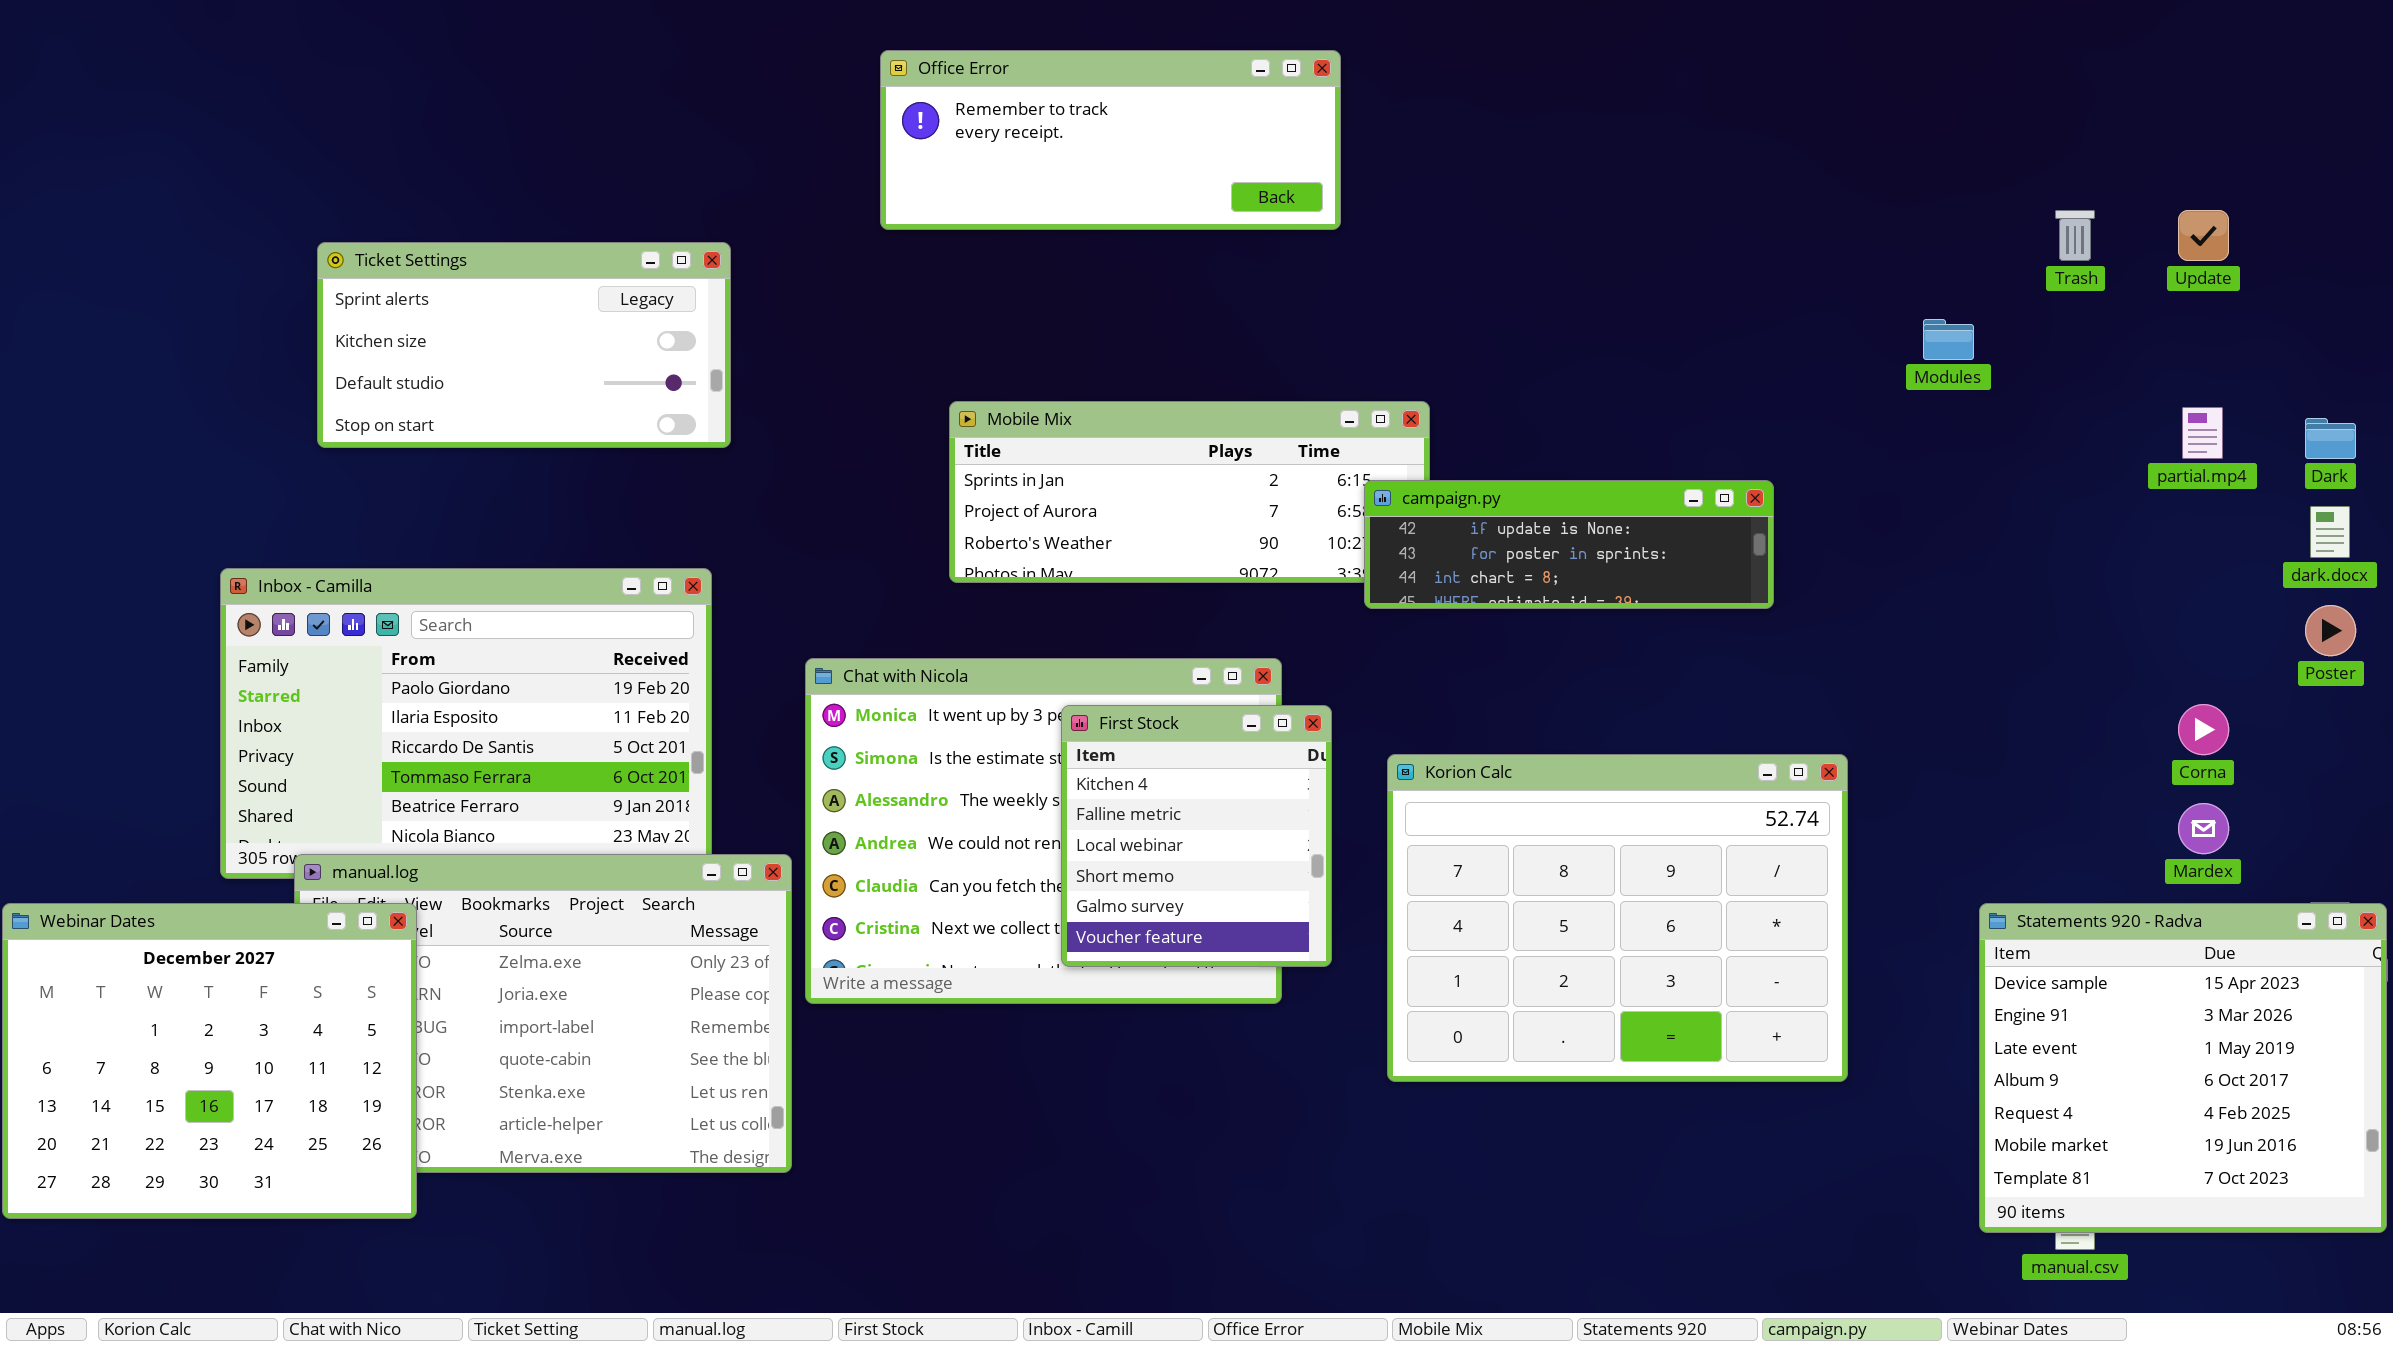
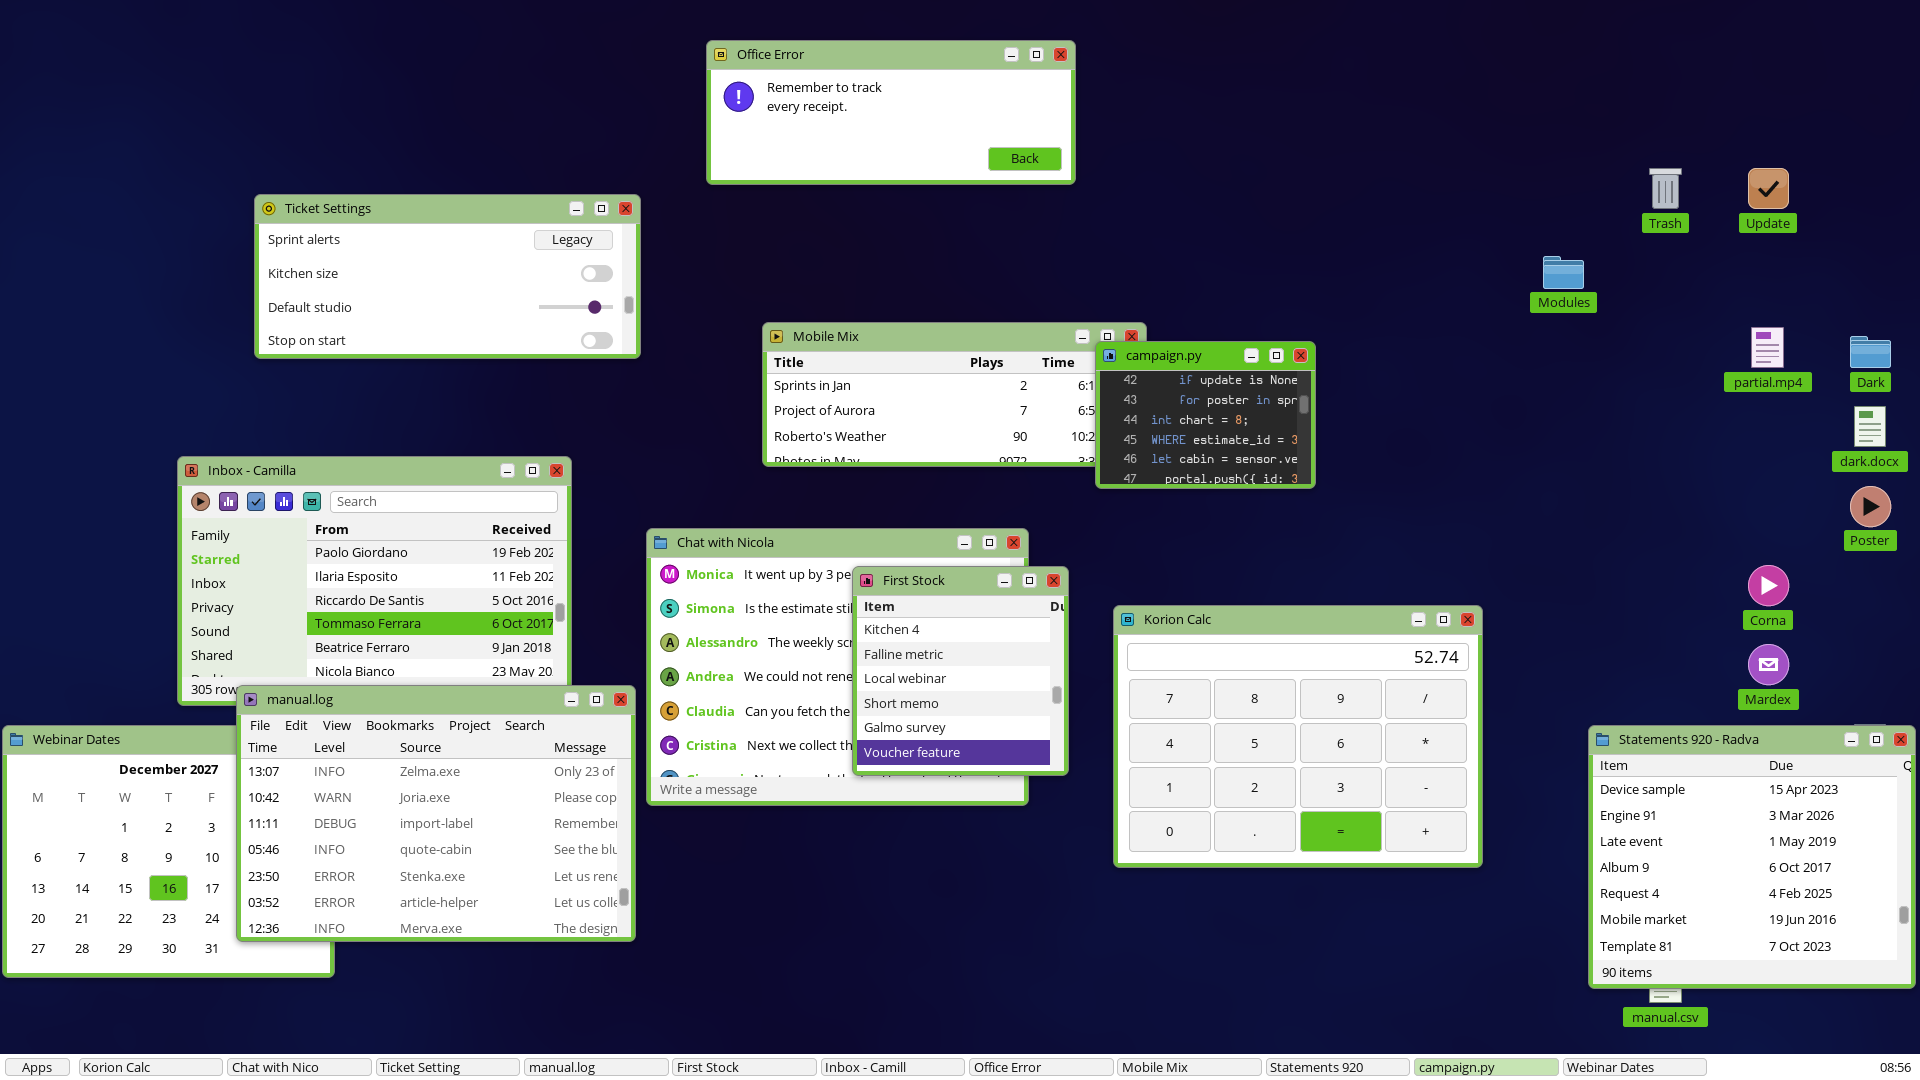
Ticket Settings: [317,242,731,448] -> [254,194,641,359], resized
campaign.py: [1364,480,1774,609] -> [1095,341,1316,489], resized
manual.log: [294,854,792,1173] -> [236,685,636,942], raised

